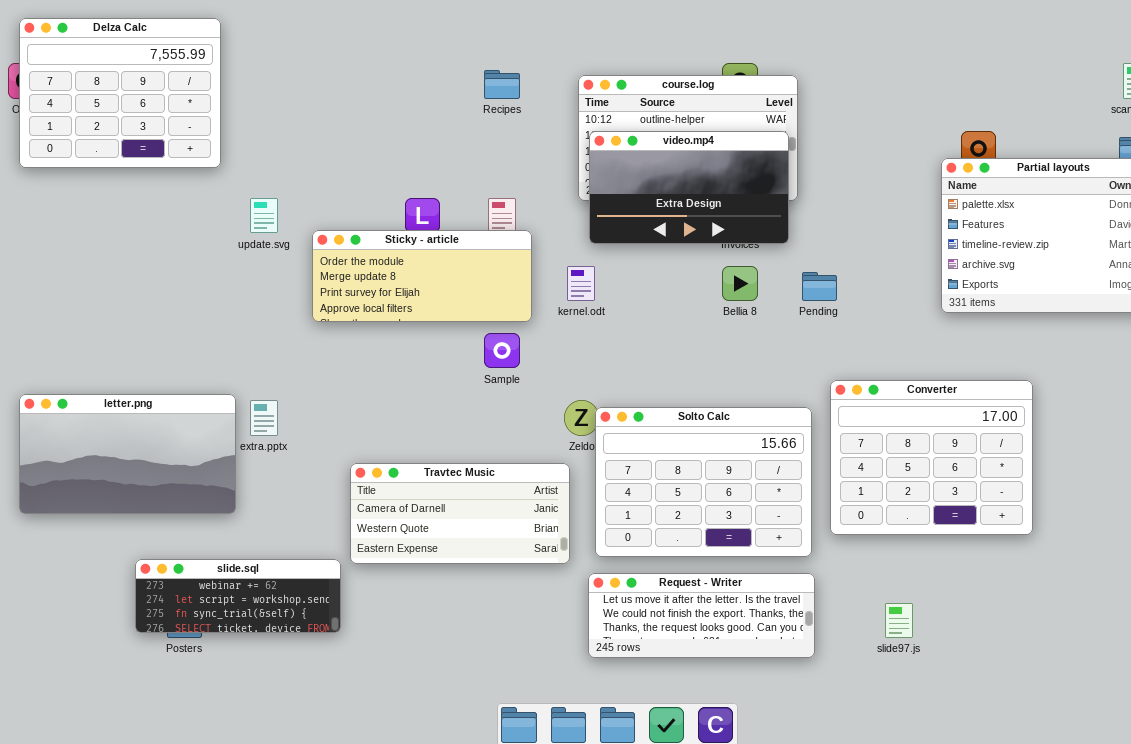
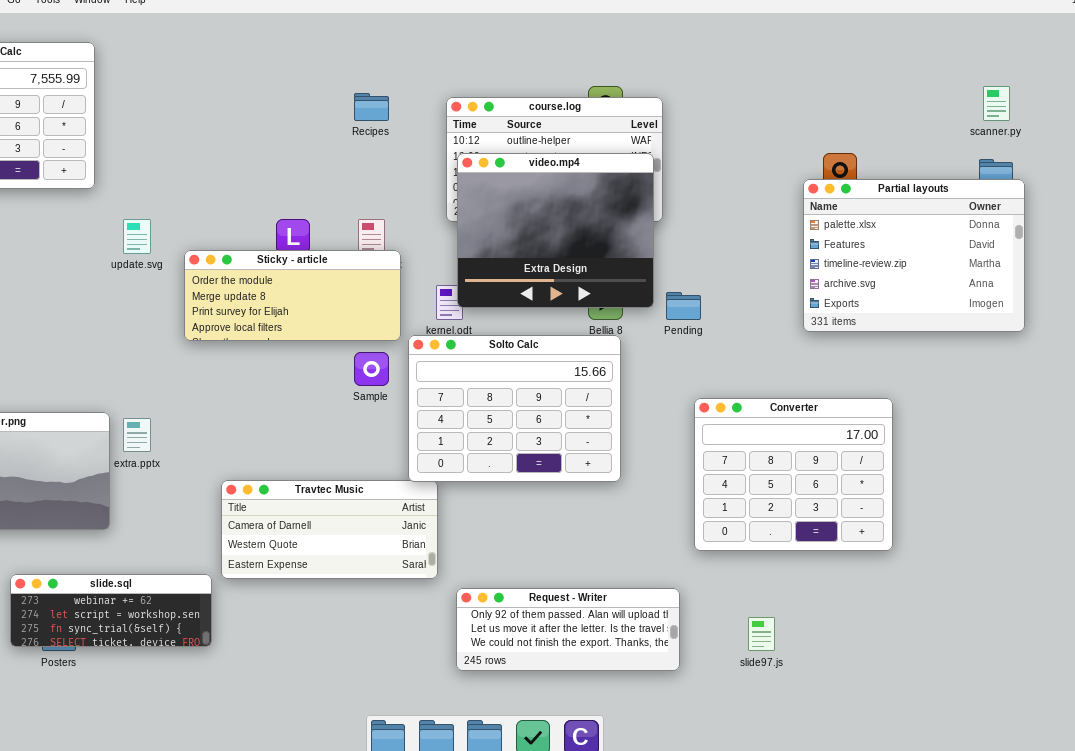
video.mp4: [589,131,789,244] -> [457,153,654,308], resized
Solto Calc: [595,407,812,557] -> [408,335,621,482], moved
Request - Writer: [588,573,815,658] -> [456,588,680,671], scrolled up 1 row

